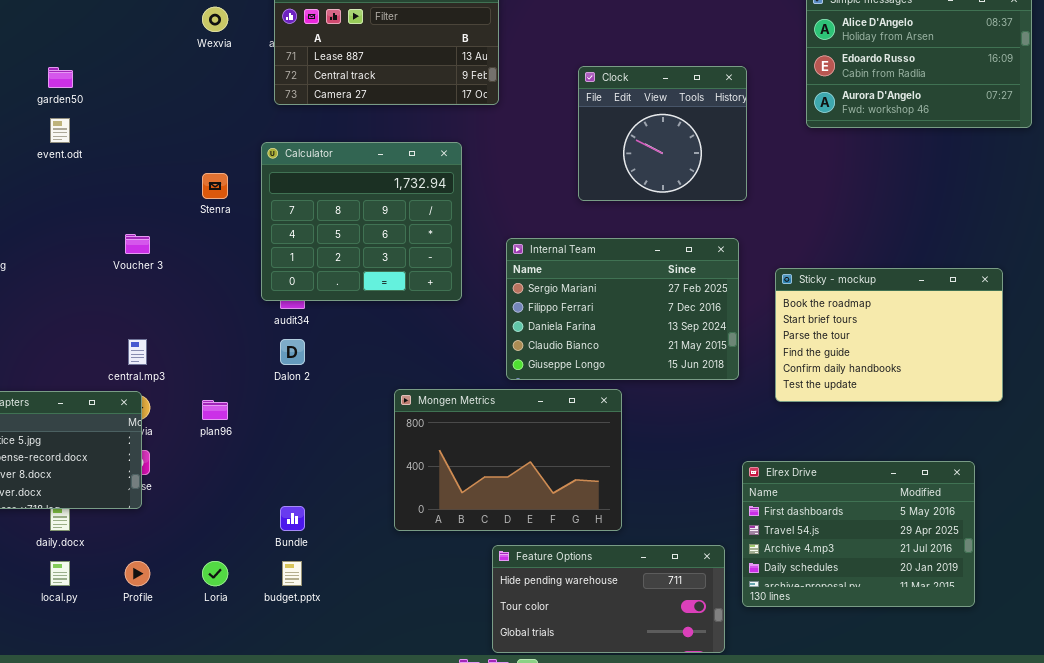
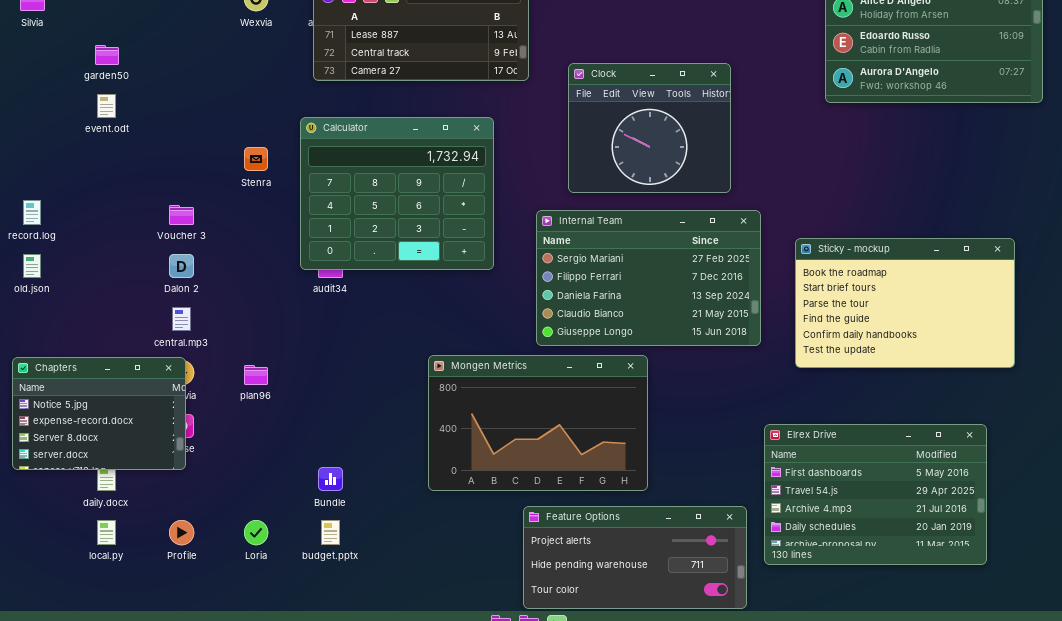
Clock: [578,66,747,201] -> [568,63,731,193], moved
Dalon 2: [280,339,305,365] -> [169,254,194,278], moved
Feature Options: [492,545,725,653] -> [523,506,747,609], scrolled up 1 row

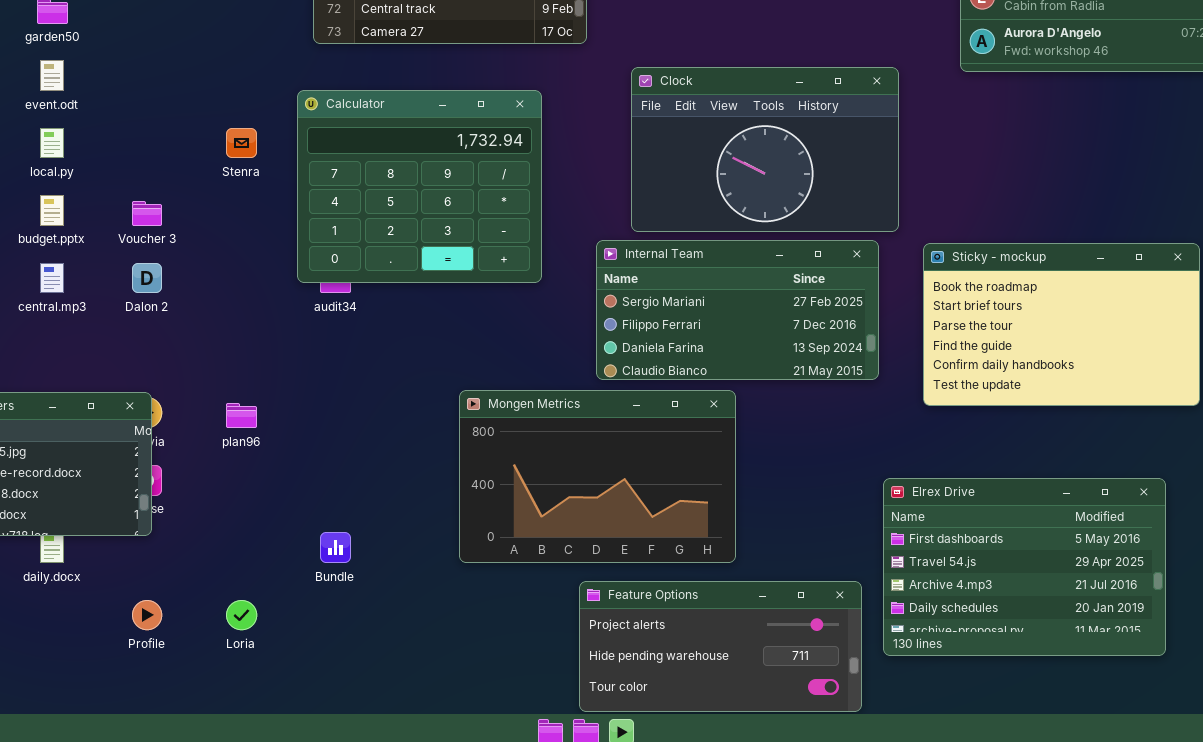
Clock: [568,63,731,193] -> [631,67,899,232], moved, resized
Internal Team: [536,210,761,346] -> [596,240,879,380], resized
central.mp3: [172,307,191,331] -> [40,263,64,293], moved
local.py: [97,520,116,545] -> [40,128,64,158], moved
budget.pptx: [321,520,340,545] -> [40,195,64,226], moved

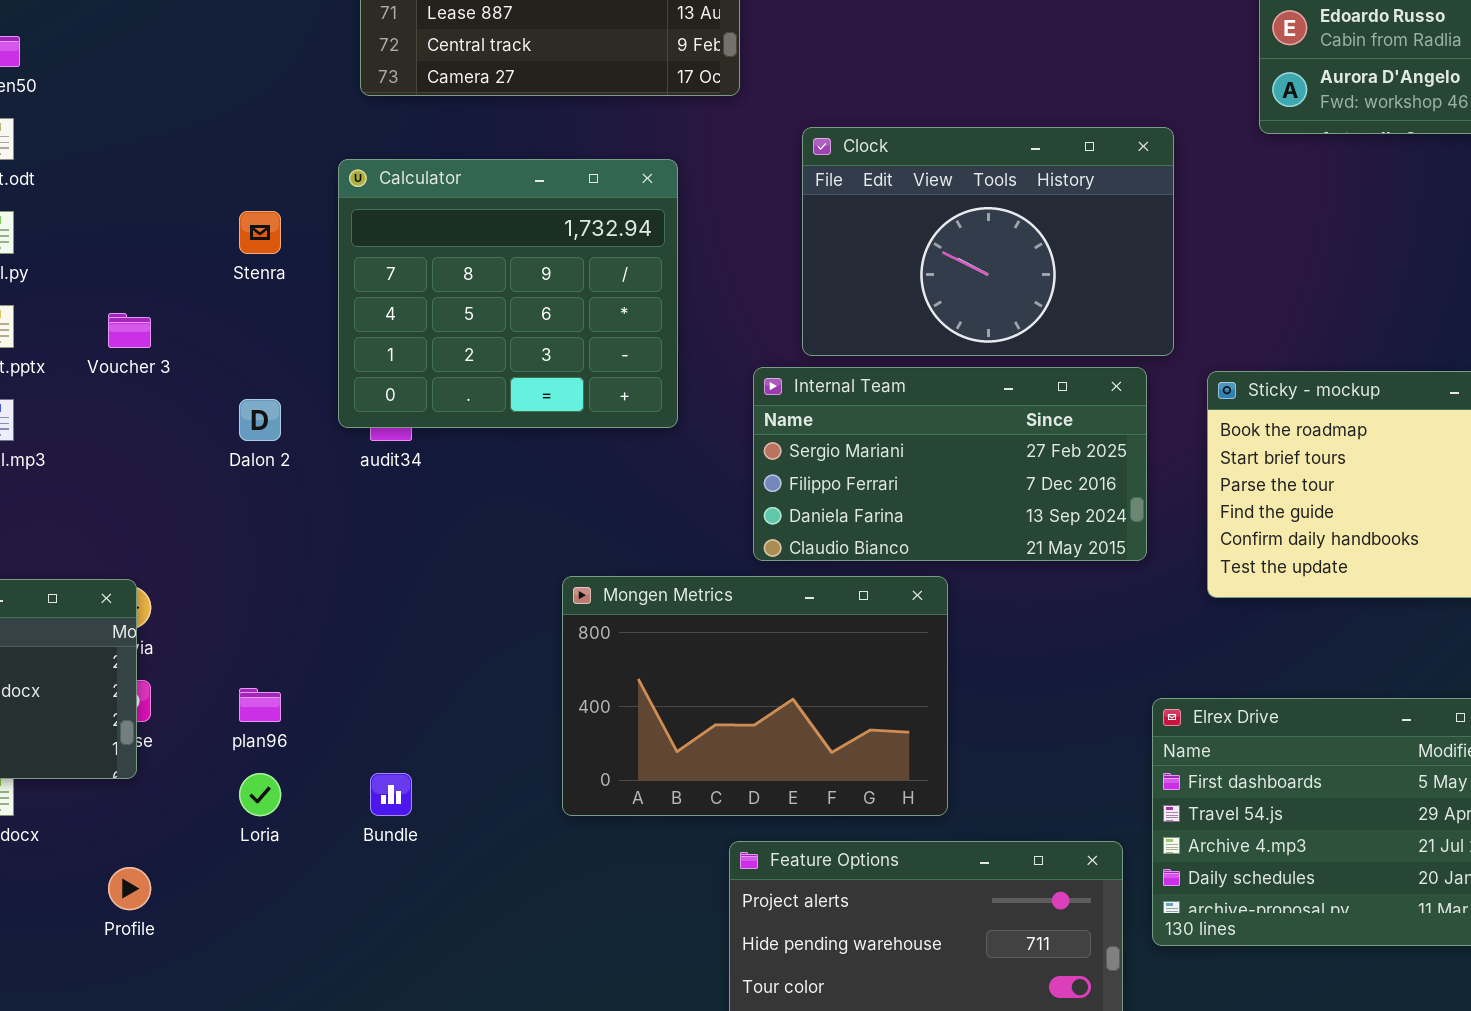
Dalon 2: [132,263,162,293] -> [239,399,281,441], moved
plan96: [226,403,257,428] -> [239,688,281,722], moved
Loria: [226,600,257,630] -> [239,773,281,816], moved

